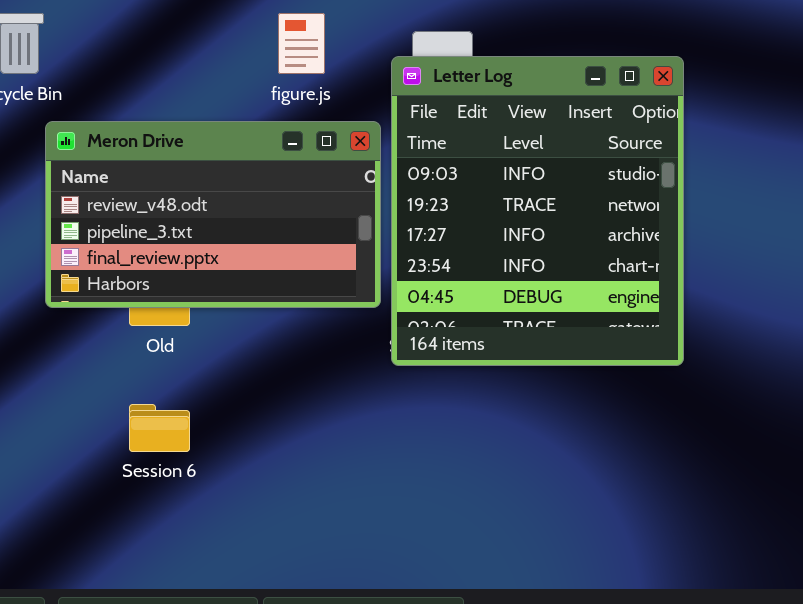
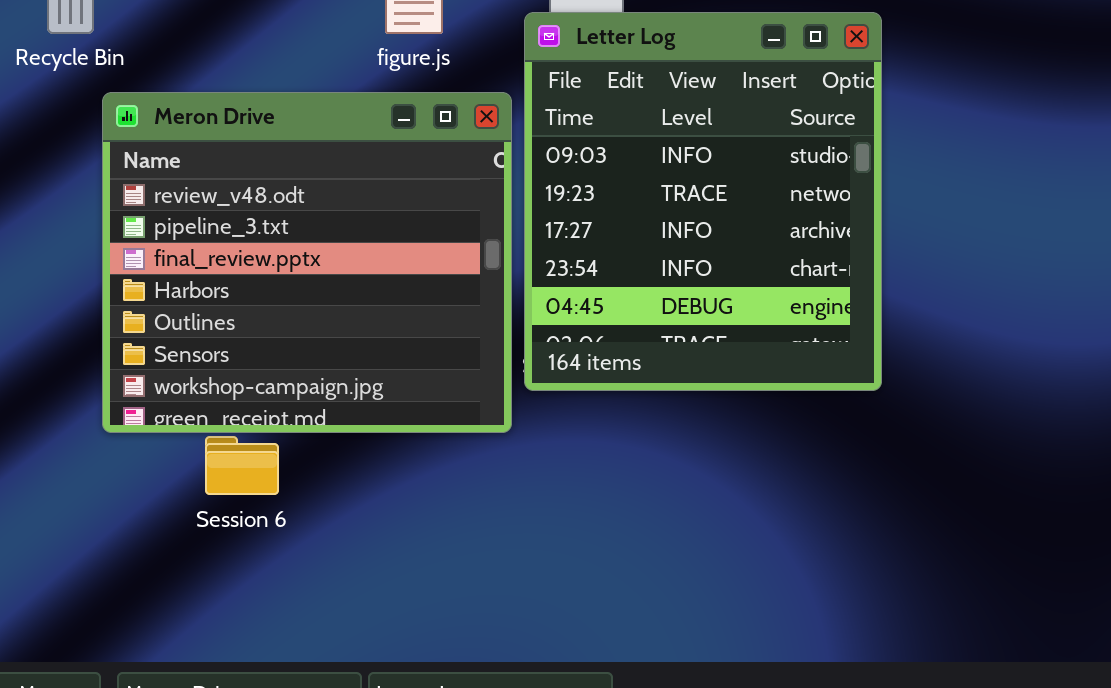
Meron Drive: [45,121,381,308] -> [102,92,512,433], resized

